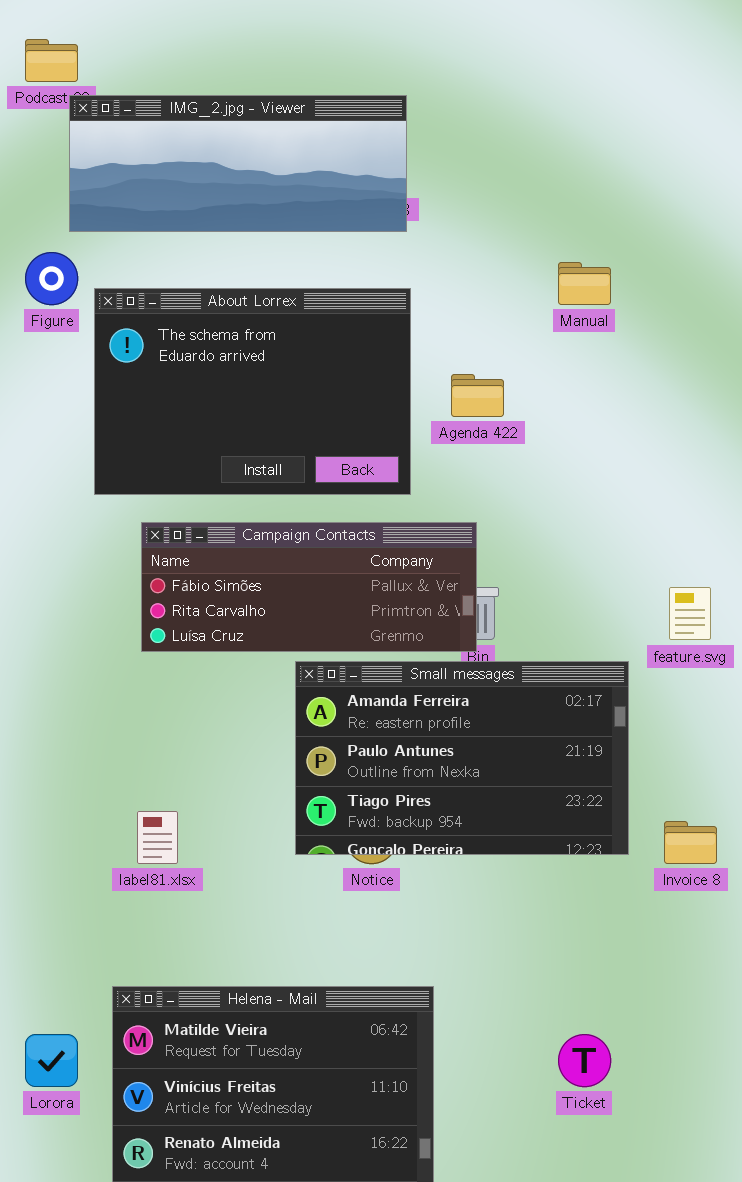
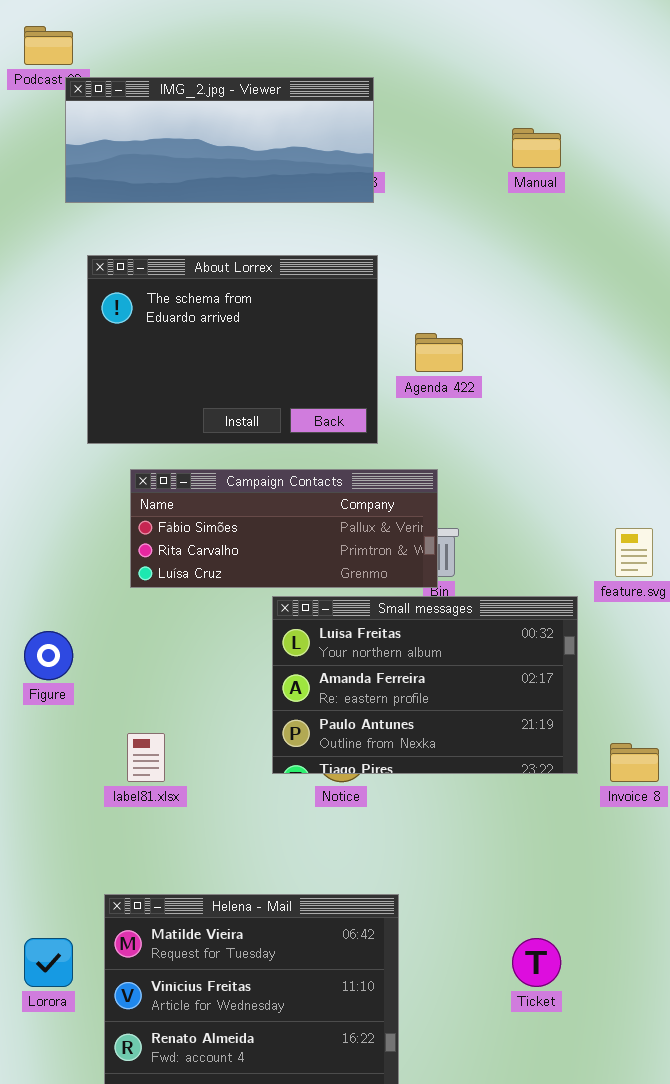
Figure: [25,252,78,305] -> [24,631,73,680], moved
Manual: [558,262,611,305] -> [512,128,561,168], moved
Small messages: [295,661,629,855] -> [272,596,578,774], scrolled up 1 row

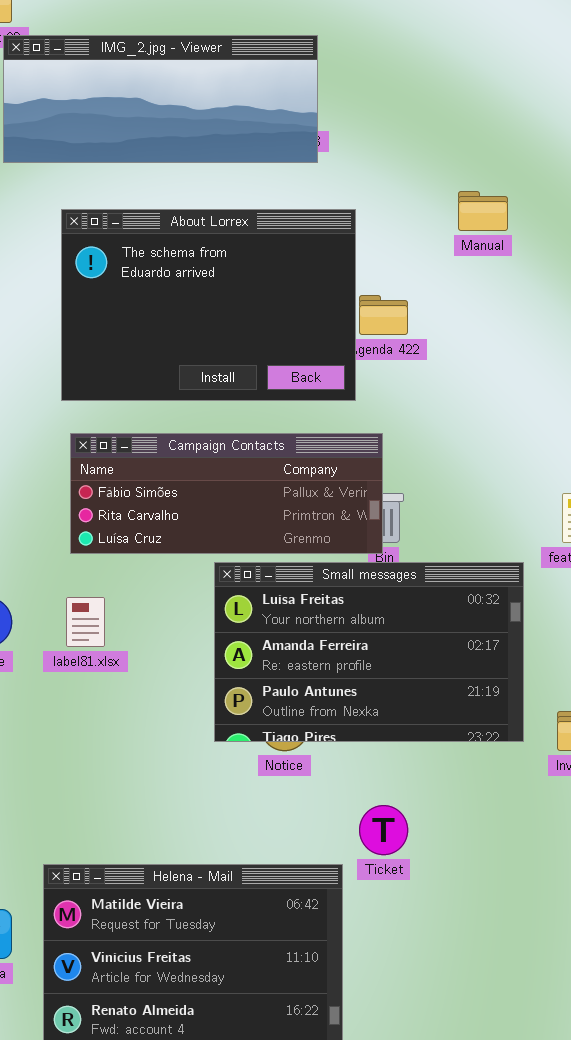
Manual: [512,128,561,168] -> [458,191,508,231], moved
About Lorrex: [87,255,378,444] -> [61,209,356,401], moved
label81.xlsx: [127,733,165,782] -> [66,597,105,647], moved
Ticket: [512,938,561,987] -> [359,805,408,855], moved

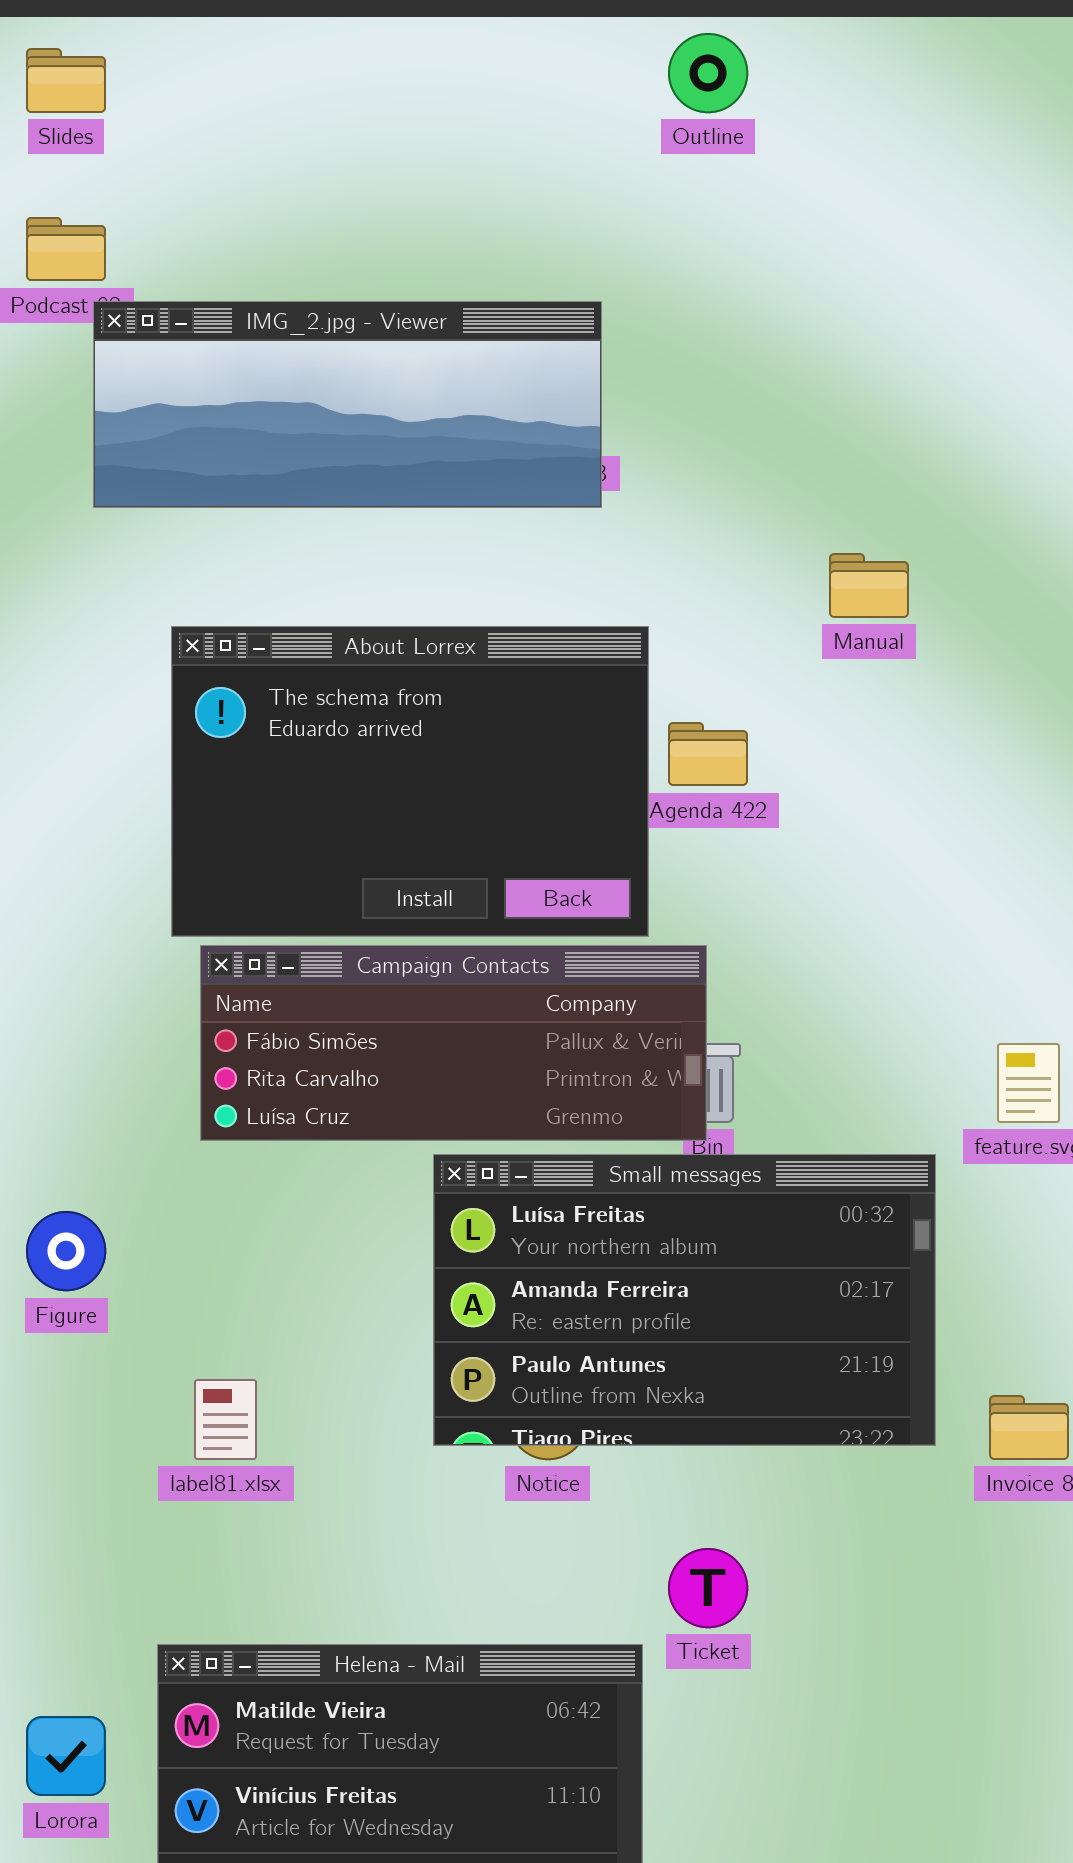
About Lorrex: [61,209,356,401] -> [171,626,649,937], moved
label81.xlsx: [66,597,105,647] -> [194,1379,257,1460], moved

